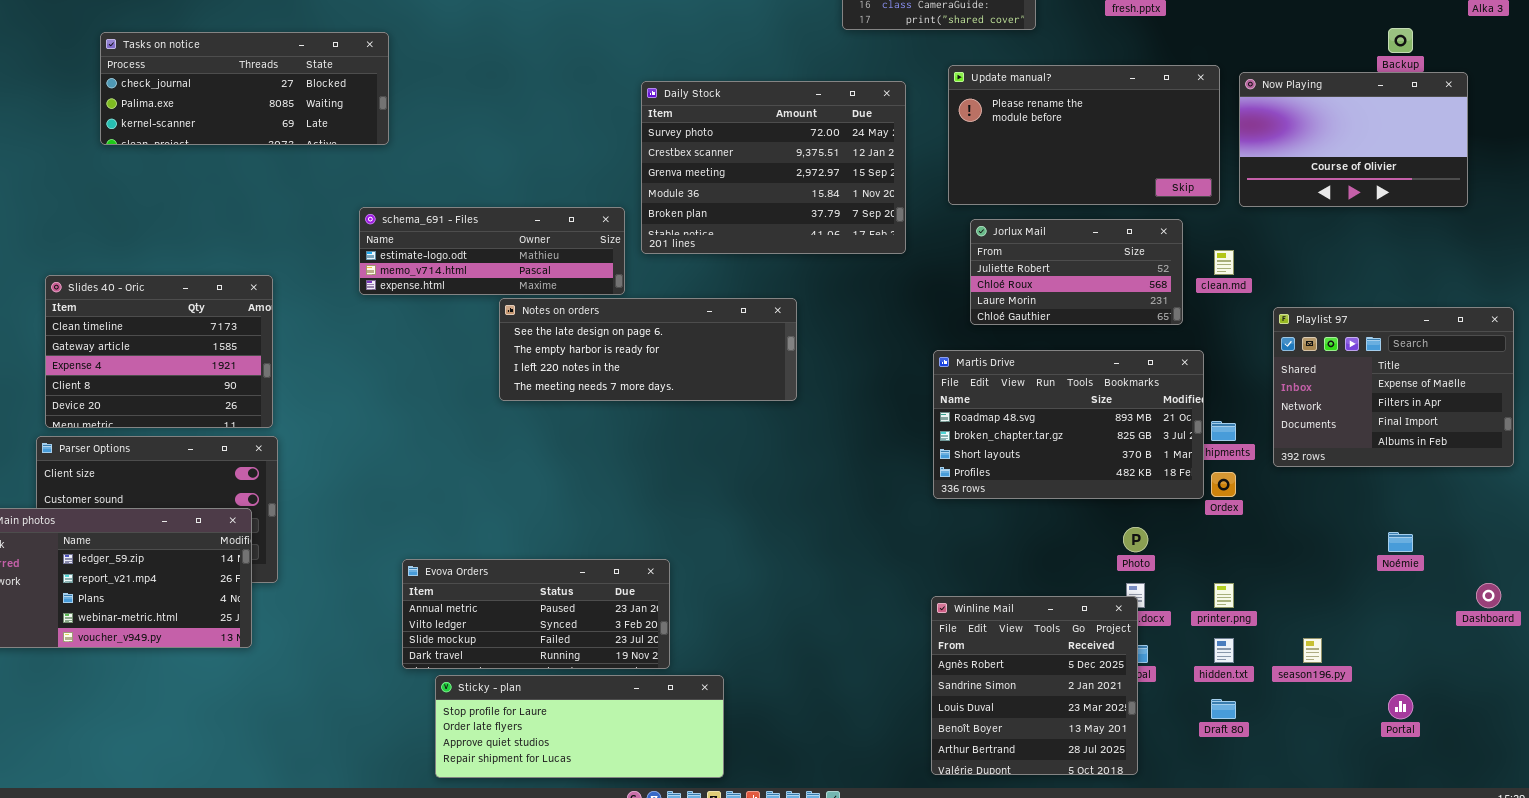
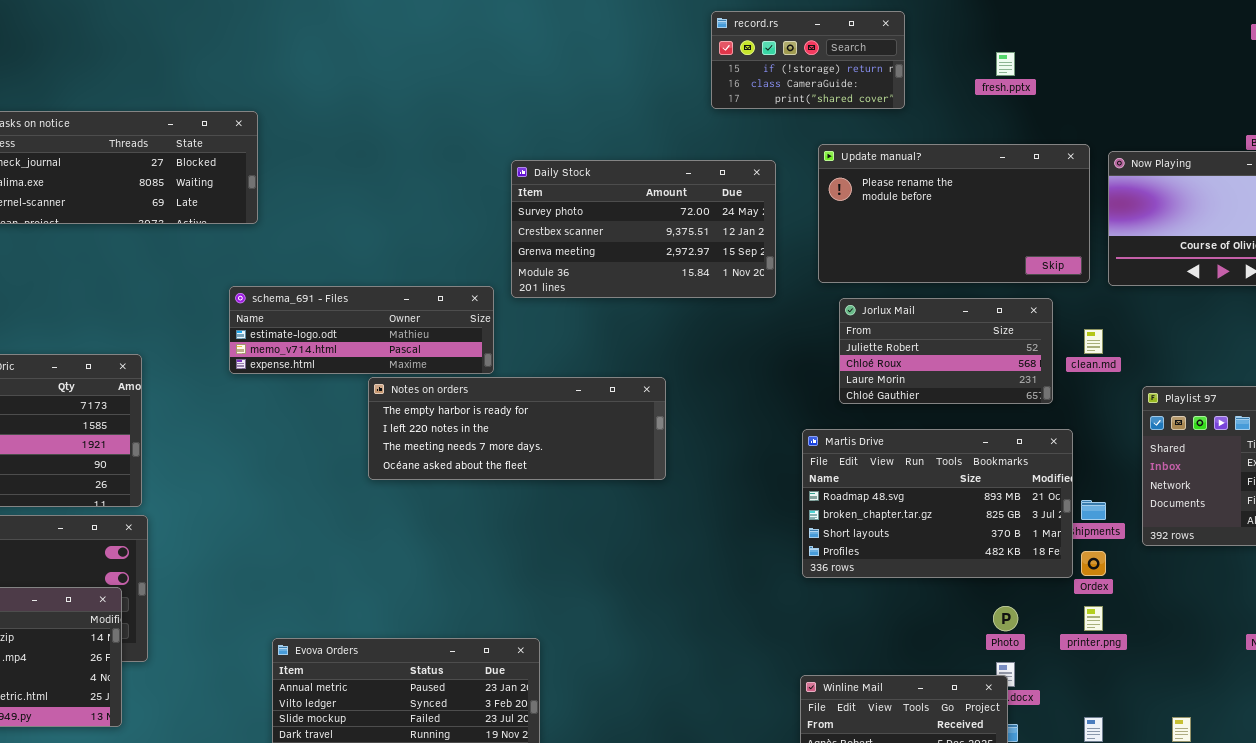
Daily Stock: [641,81,906,254] -> [511,160,776,298], resized
Notes on orders: [499,298,797,401] -> [368,377,666,480], scrolled down 1 row
printer.png: [1214,583,1234,608] -> [1084,606,1103,631], moved

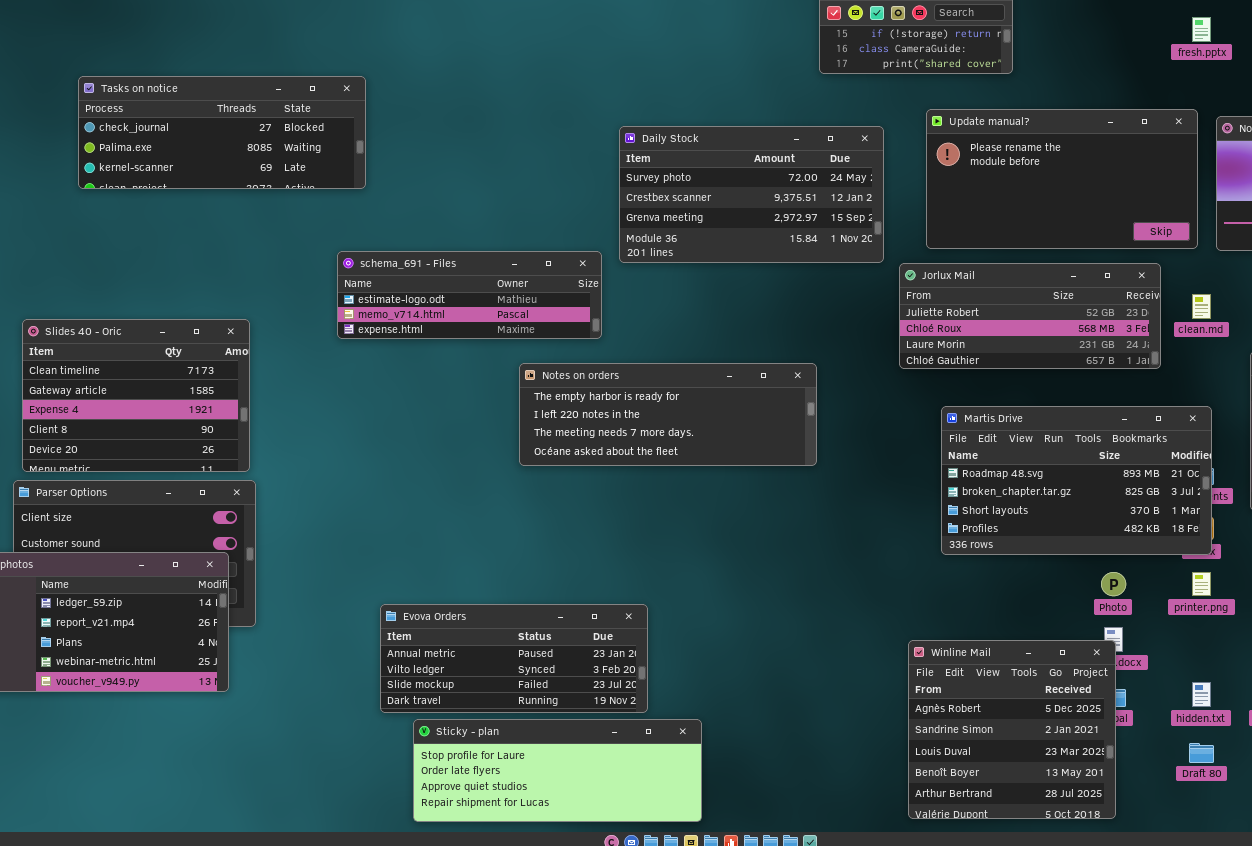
fresh.pptx: [996,52,1015,76] -> [1192,17,1211,42], moved
Jorlux Mail: [839,298,1053,404] -> [899,263,1161,369], resized
Notes on orders: [368,377,666,480] -> [519,363,817,466], moved
Martis Drive: [802,429,1073,578] -> [941,406,1212,555], moved

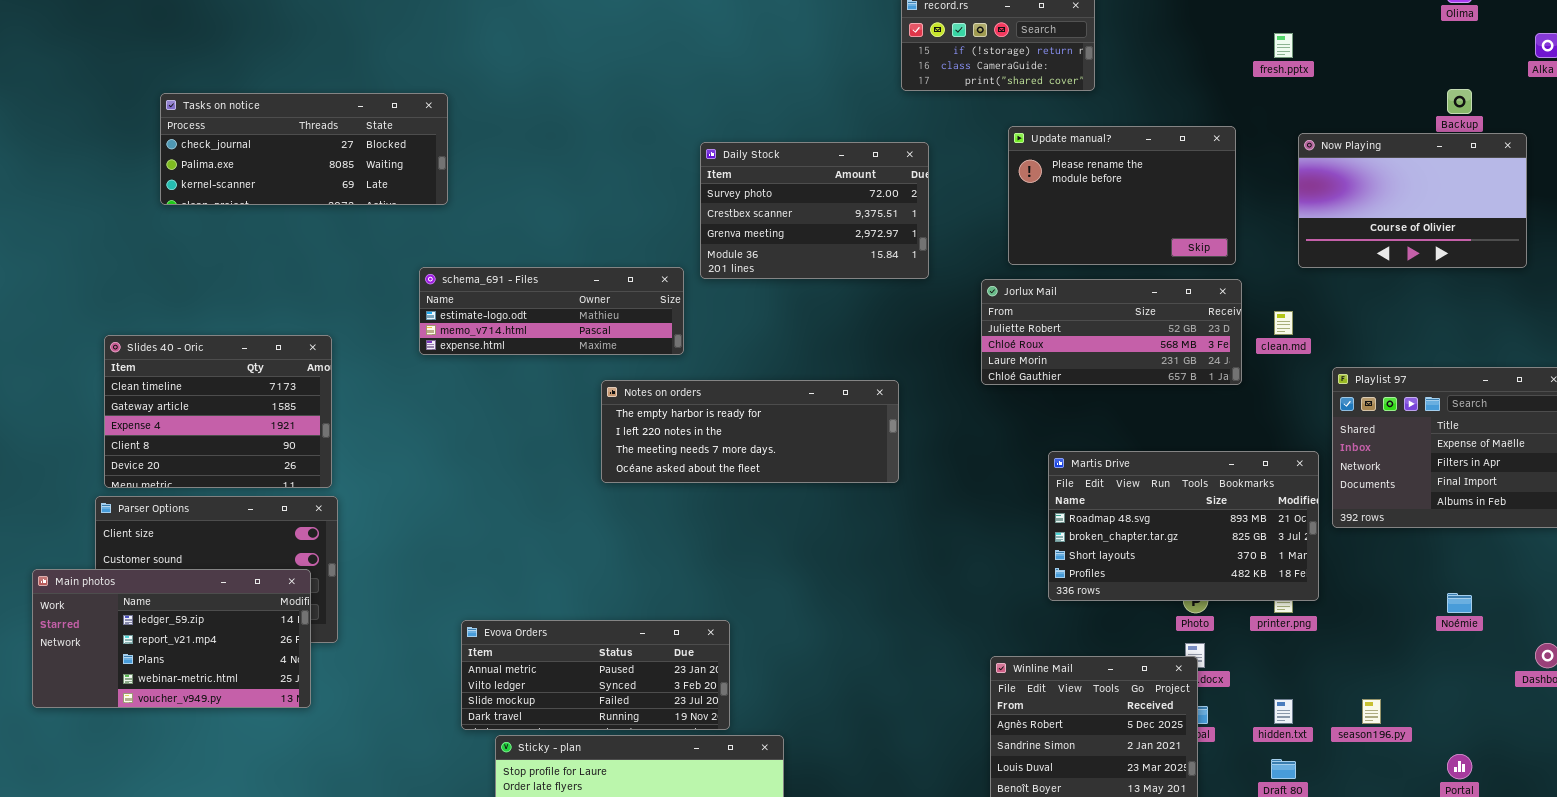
Update manual?: [926,109,1198,249] -> [1008,126,1236,265], resized
Daily Stock: [619,126,884,263] -> [700,142,929,279], resized
Martis Drive: [941,406,1212,555] -> [1048,451,1319,601], moved

